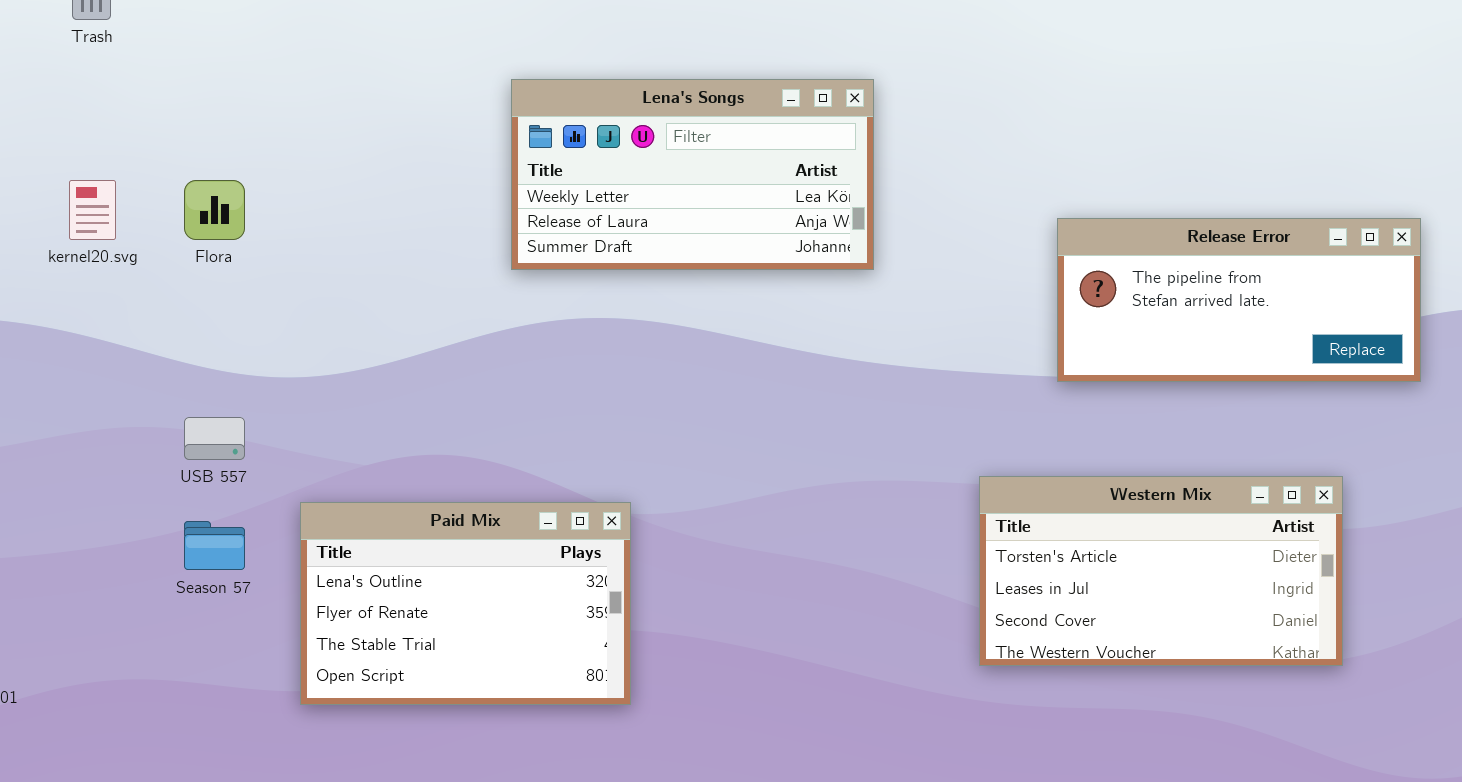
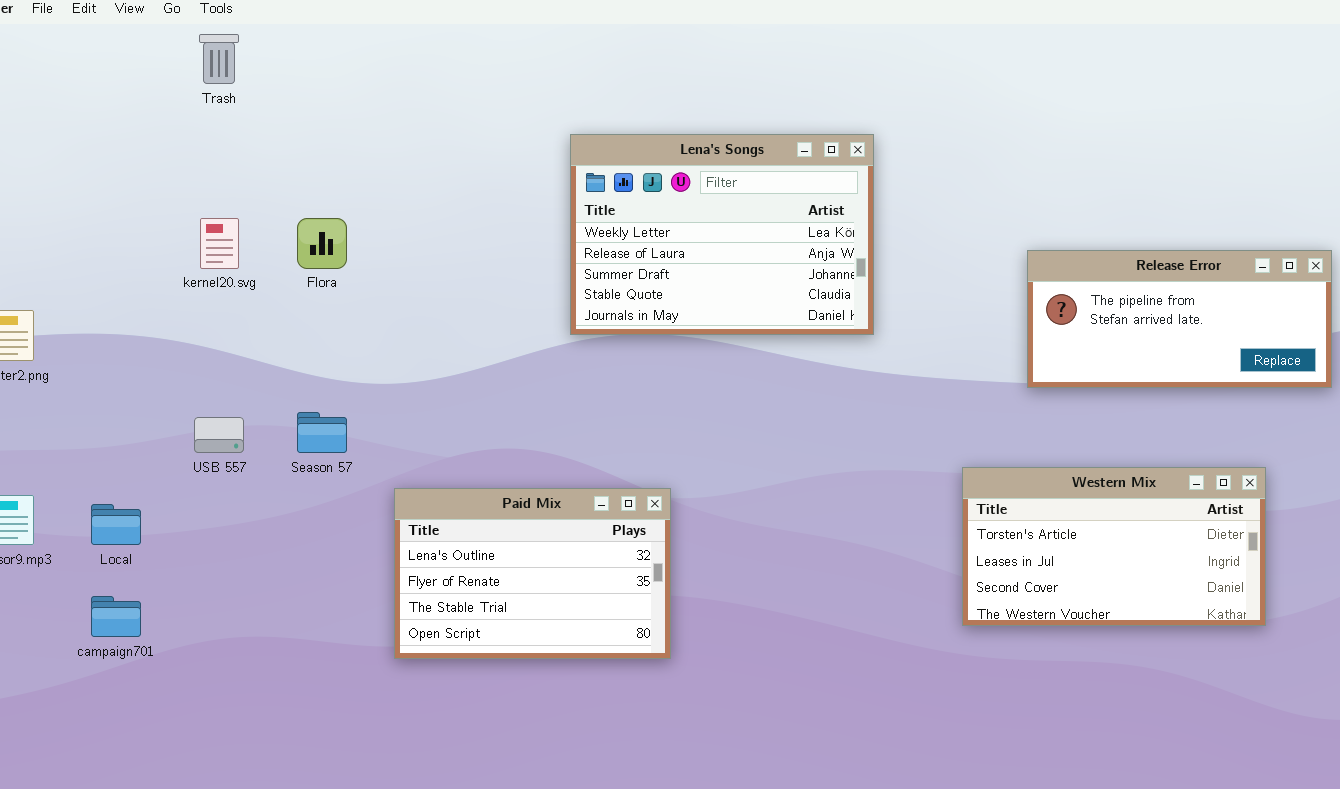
Lena's Songs: [511,79,874,270] -> [570,134,874,335], resized
USB 557: [184,417,245,460] -> [194,417,244,453], moved
Season 57: [184,521,245,570] -> [297,412,347,453], moved

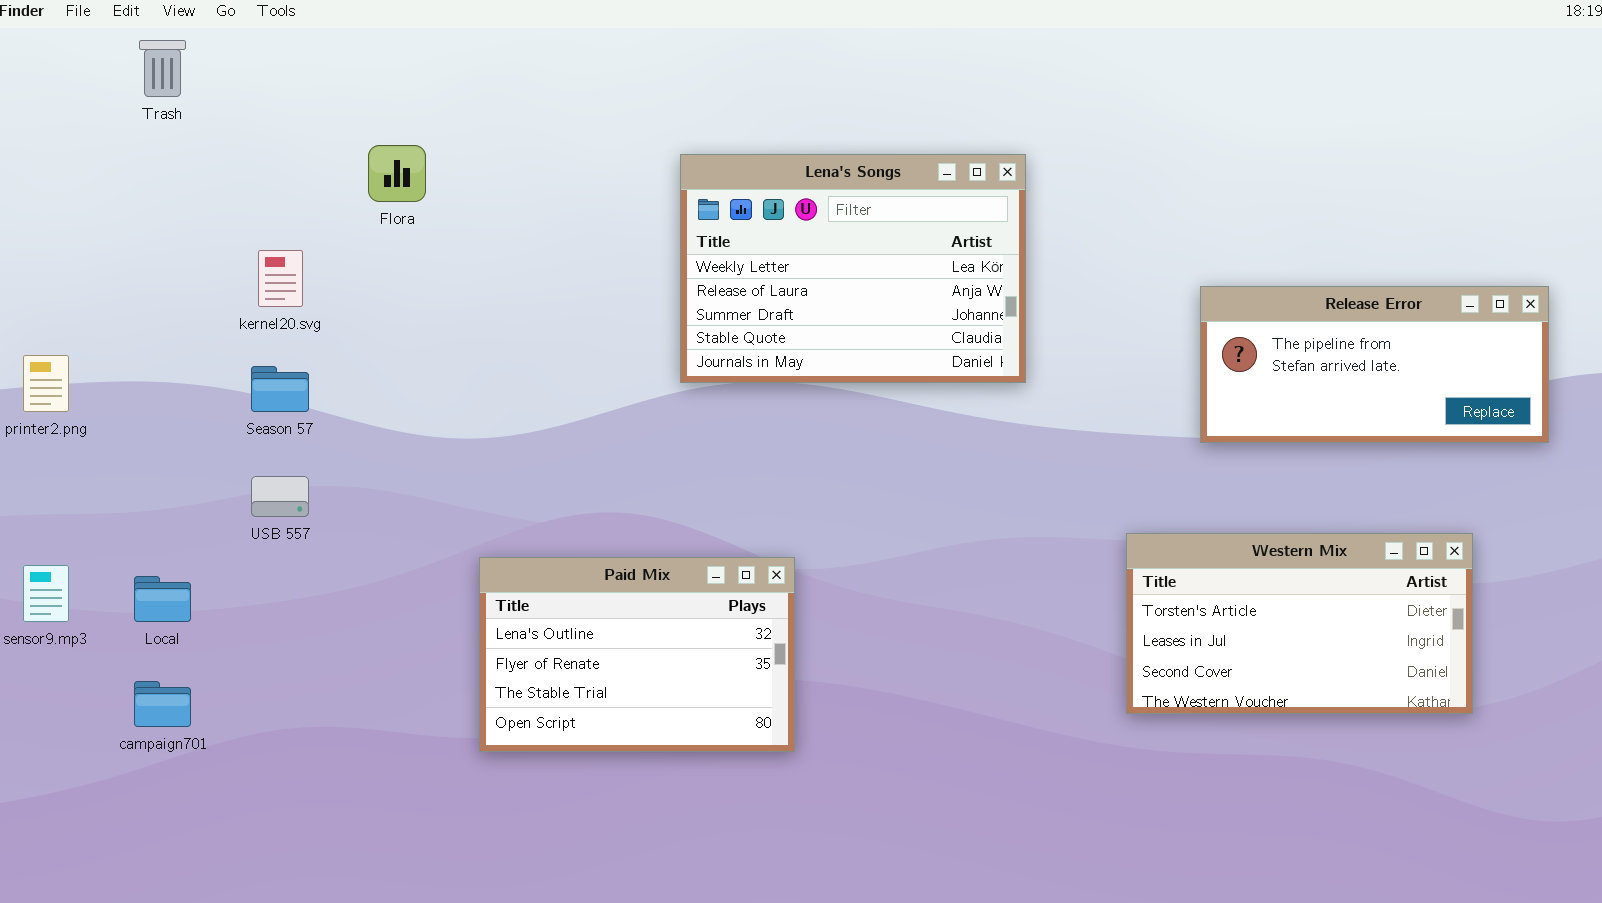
Trash: [199,34,239,84] -> [139,40,186,97], moved
Flora: [297,218,347,269] -> [368,145,426,202], moved
Season 57: [297,412,347,453] -> [251,366,309,412], moved

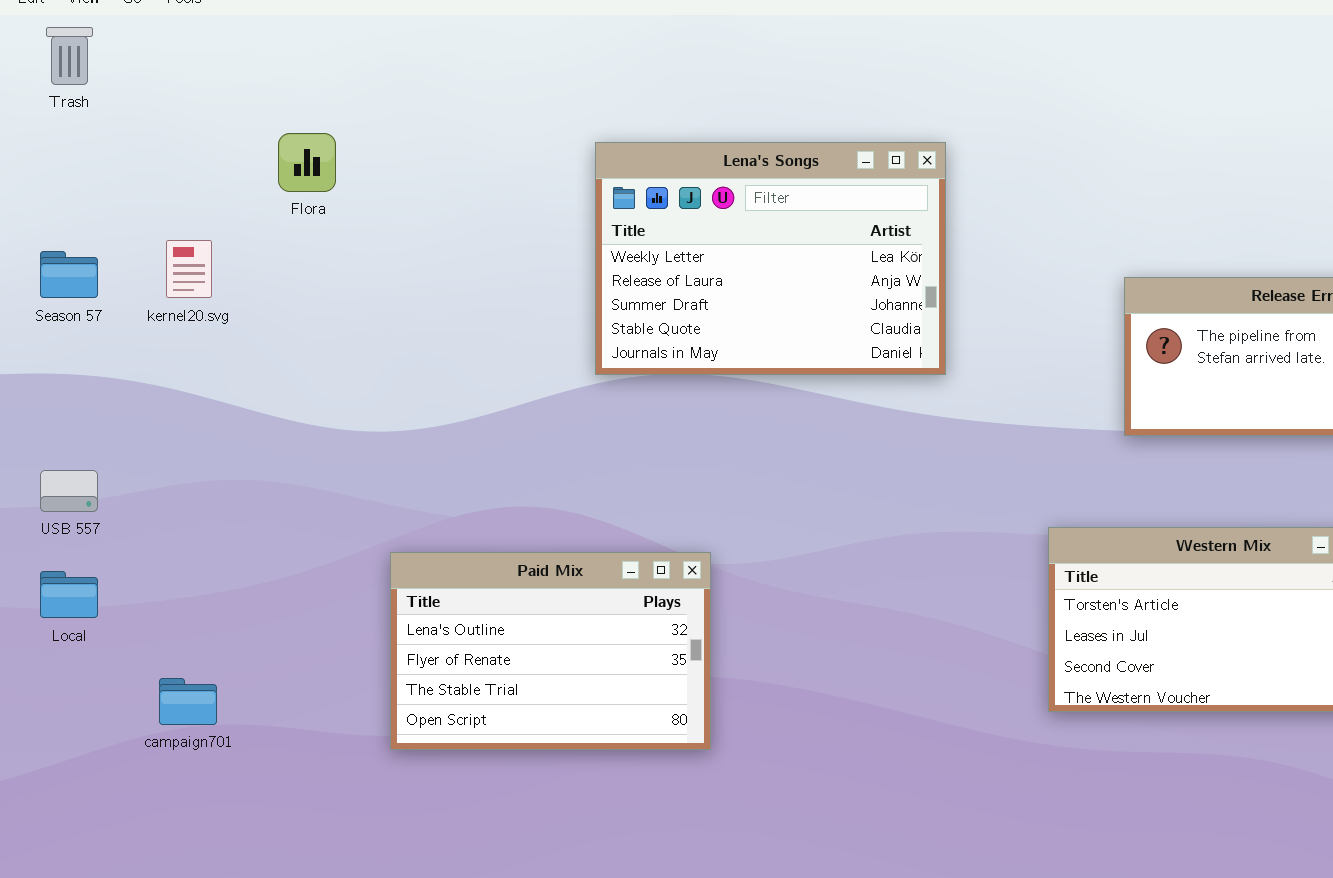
Season 57: [251,366,309,412] -> [40,251,98,298], moved
USB 557: [251,476,309,517] -> [40,470,98,512], moved
campaign701: [134,681,191,727] -> [159,678,217,725], moved

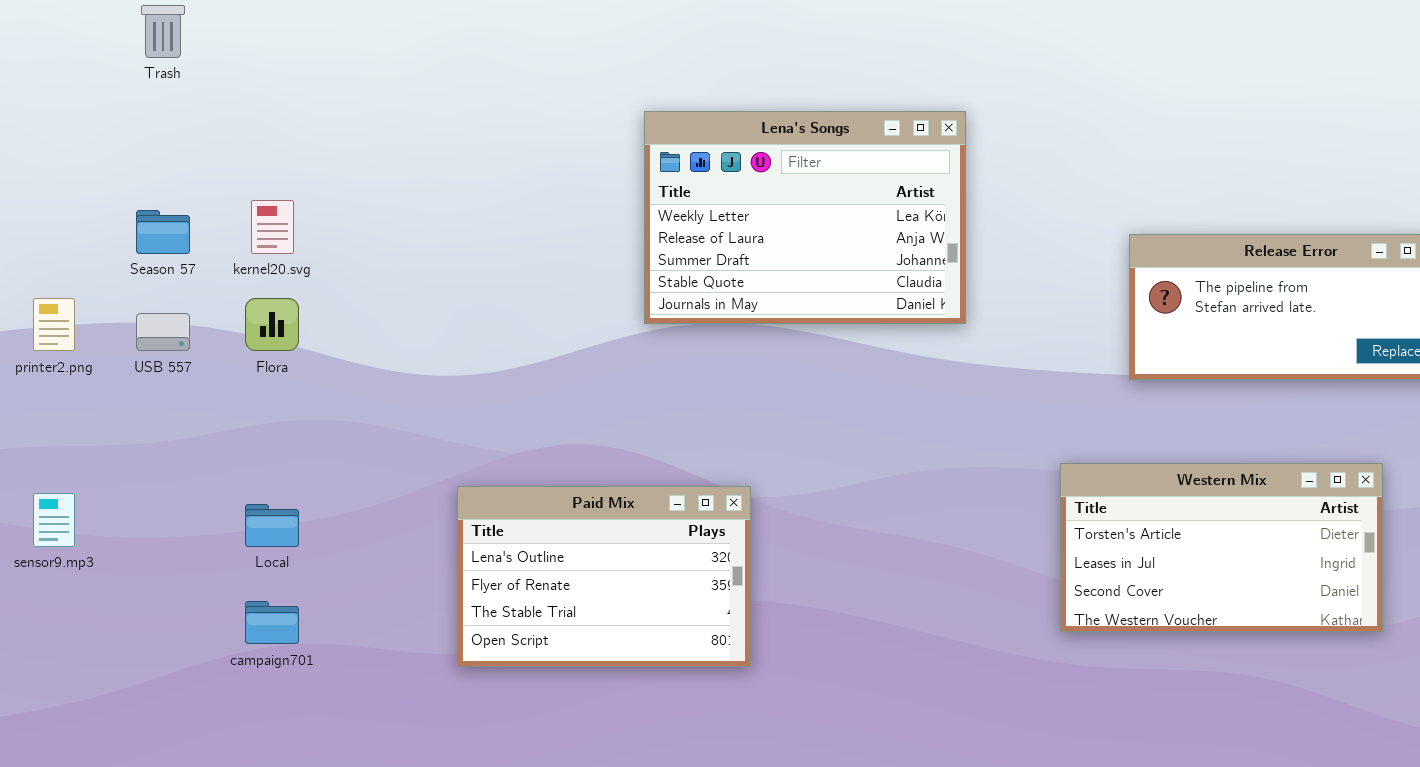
Flora: [278,133,336,192] -> [245,298,299,351], moved
USB 557: [40,470,98,512] -> [136,313,190,351], moved
Local: [40,571,98,618] -> [245,504,299,547], moved

